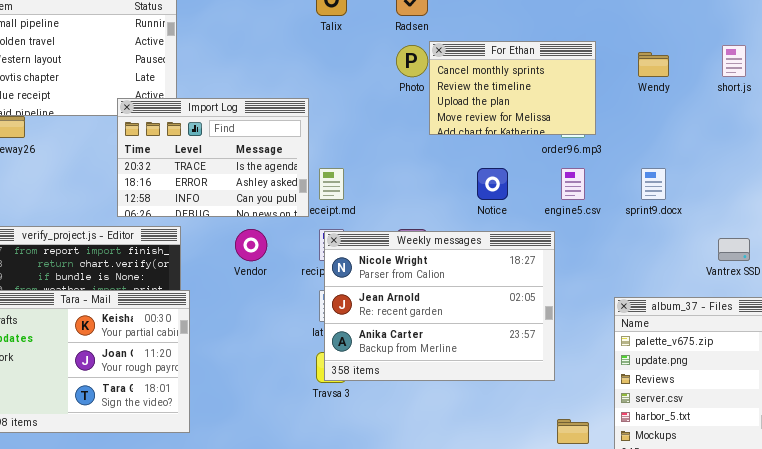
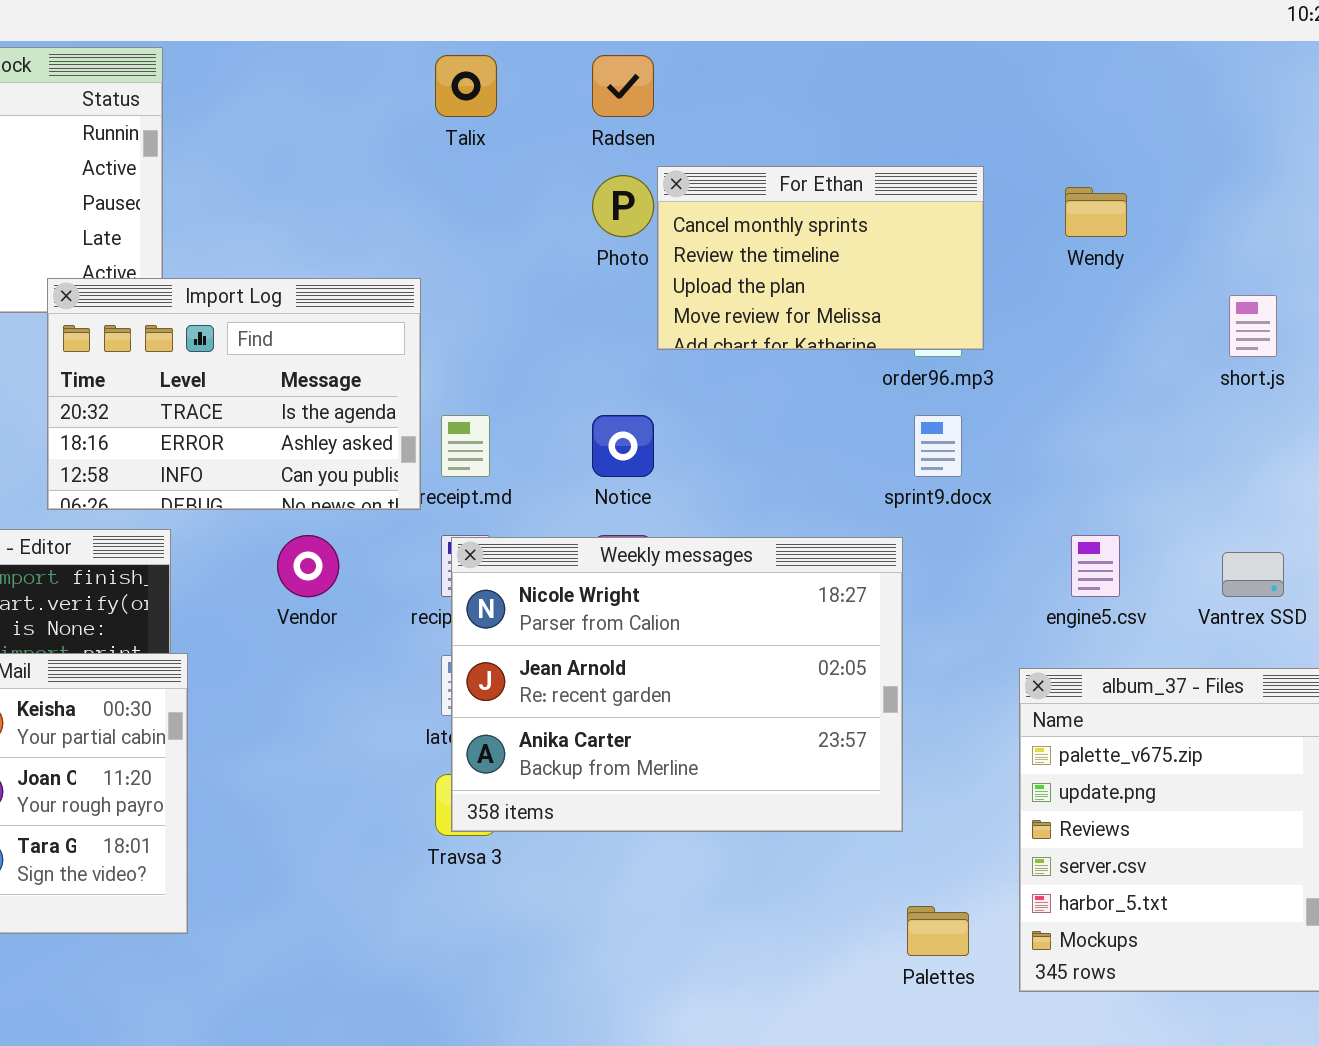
short.js: [722,45,746,77] -> [1229,295,1277,357], moved
Notice: [477,168,508,200] -> [592,415,654,477], moved
engine5.csv: [561,168,585,200] -> [1071,535,1120,597], moved
sprint9.docx: [641,168,666,200] -> [914,415,962,477], moved

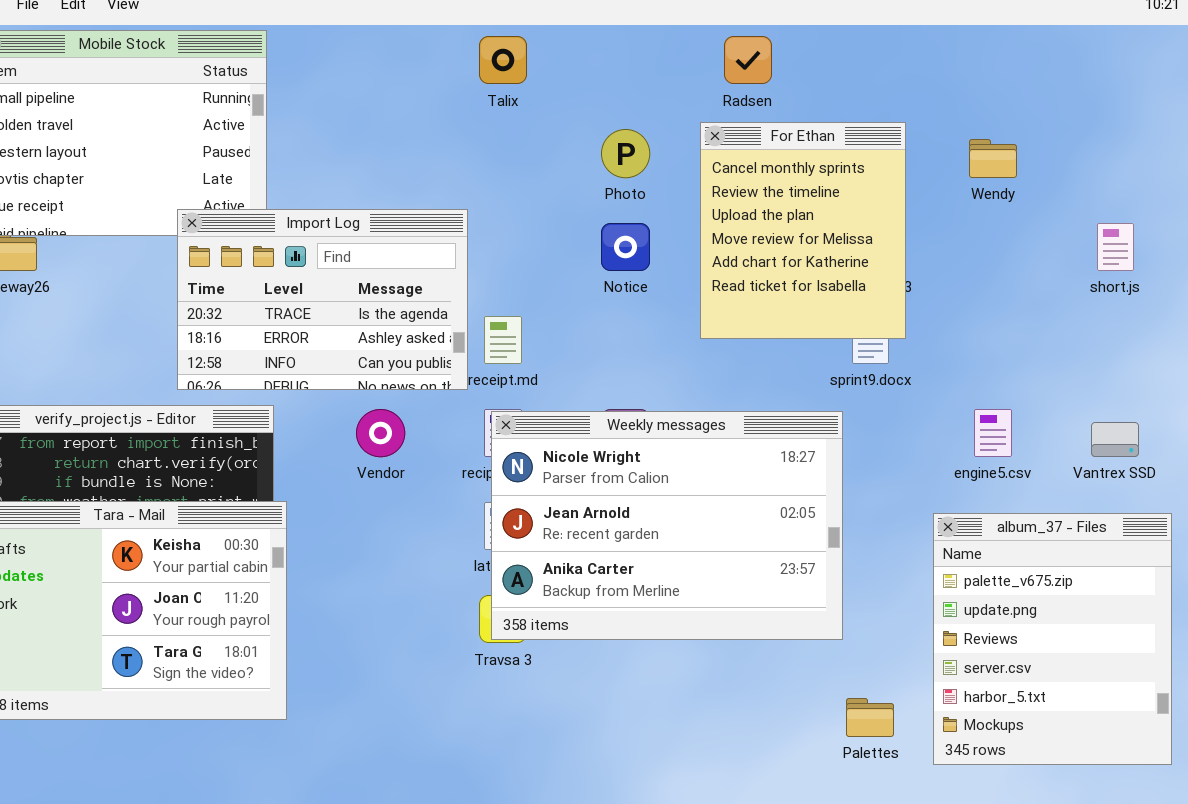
Radsen: [592,55,654,117] -> [724,36,772,84], moved
For Ethan: [657,166,984,350] -> [700,122,906,339], resized
Notice: [592,415,654,477] -> [601,223,650,271], moved

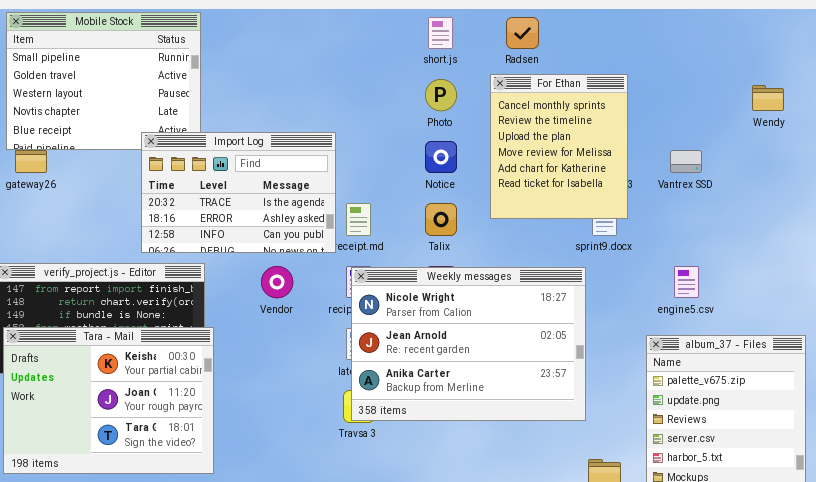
Talix: [479,36,527,84] -> [425,203,457,236], moved
Wendy: [969,139,1017,178] -> [752,85,784,111], moved
short.js: [1097,223,1134,271] -> [428,17,453,49], moved
Vantrex SSD: [1091,422,1139,457] -> [670,150,702,173], moved

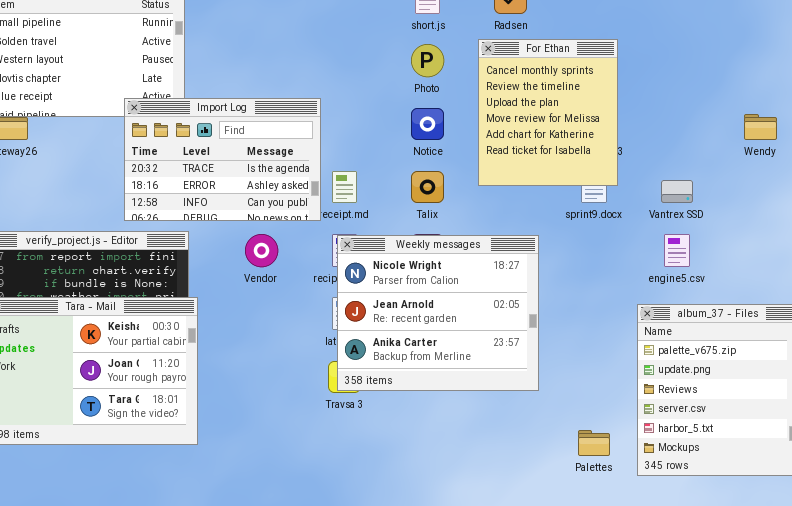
Wendy: [752,85,784,111] -> [744,114,777,140], moved
Vantrex SSD: [670,150,702,173] -> [661,180,693,203], moved
Weekly messages: [351,267,586,421] -> [337,235,539,391], resized

